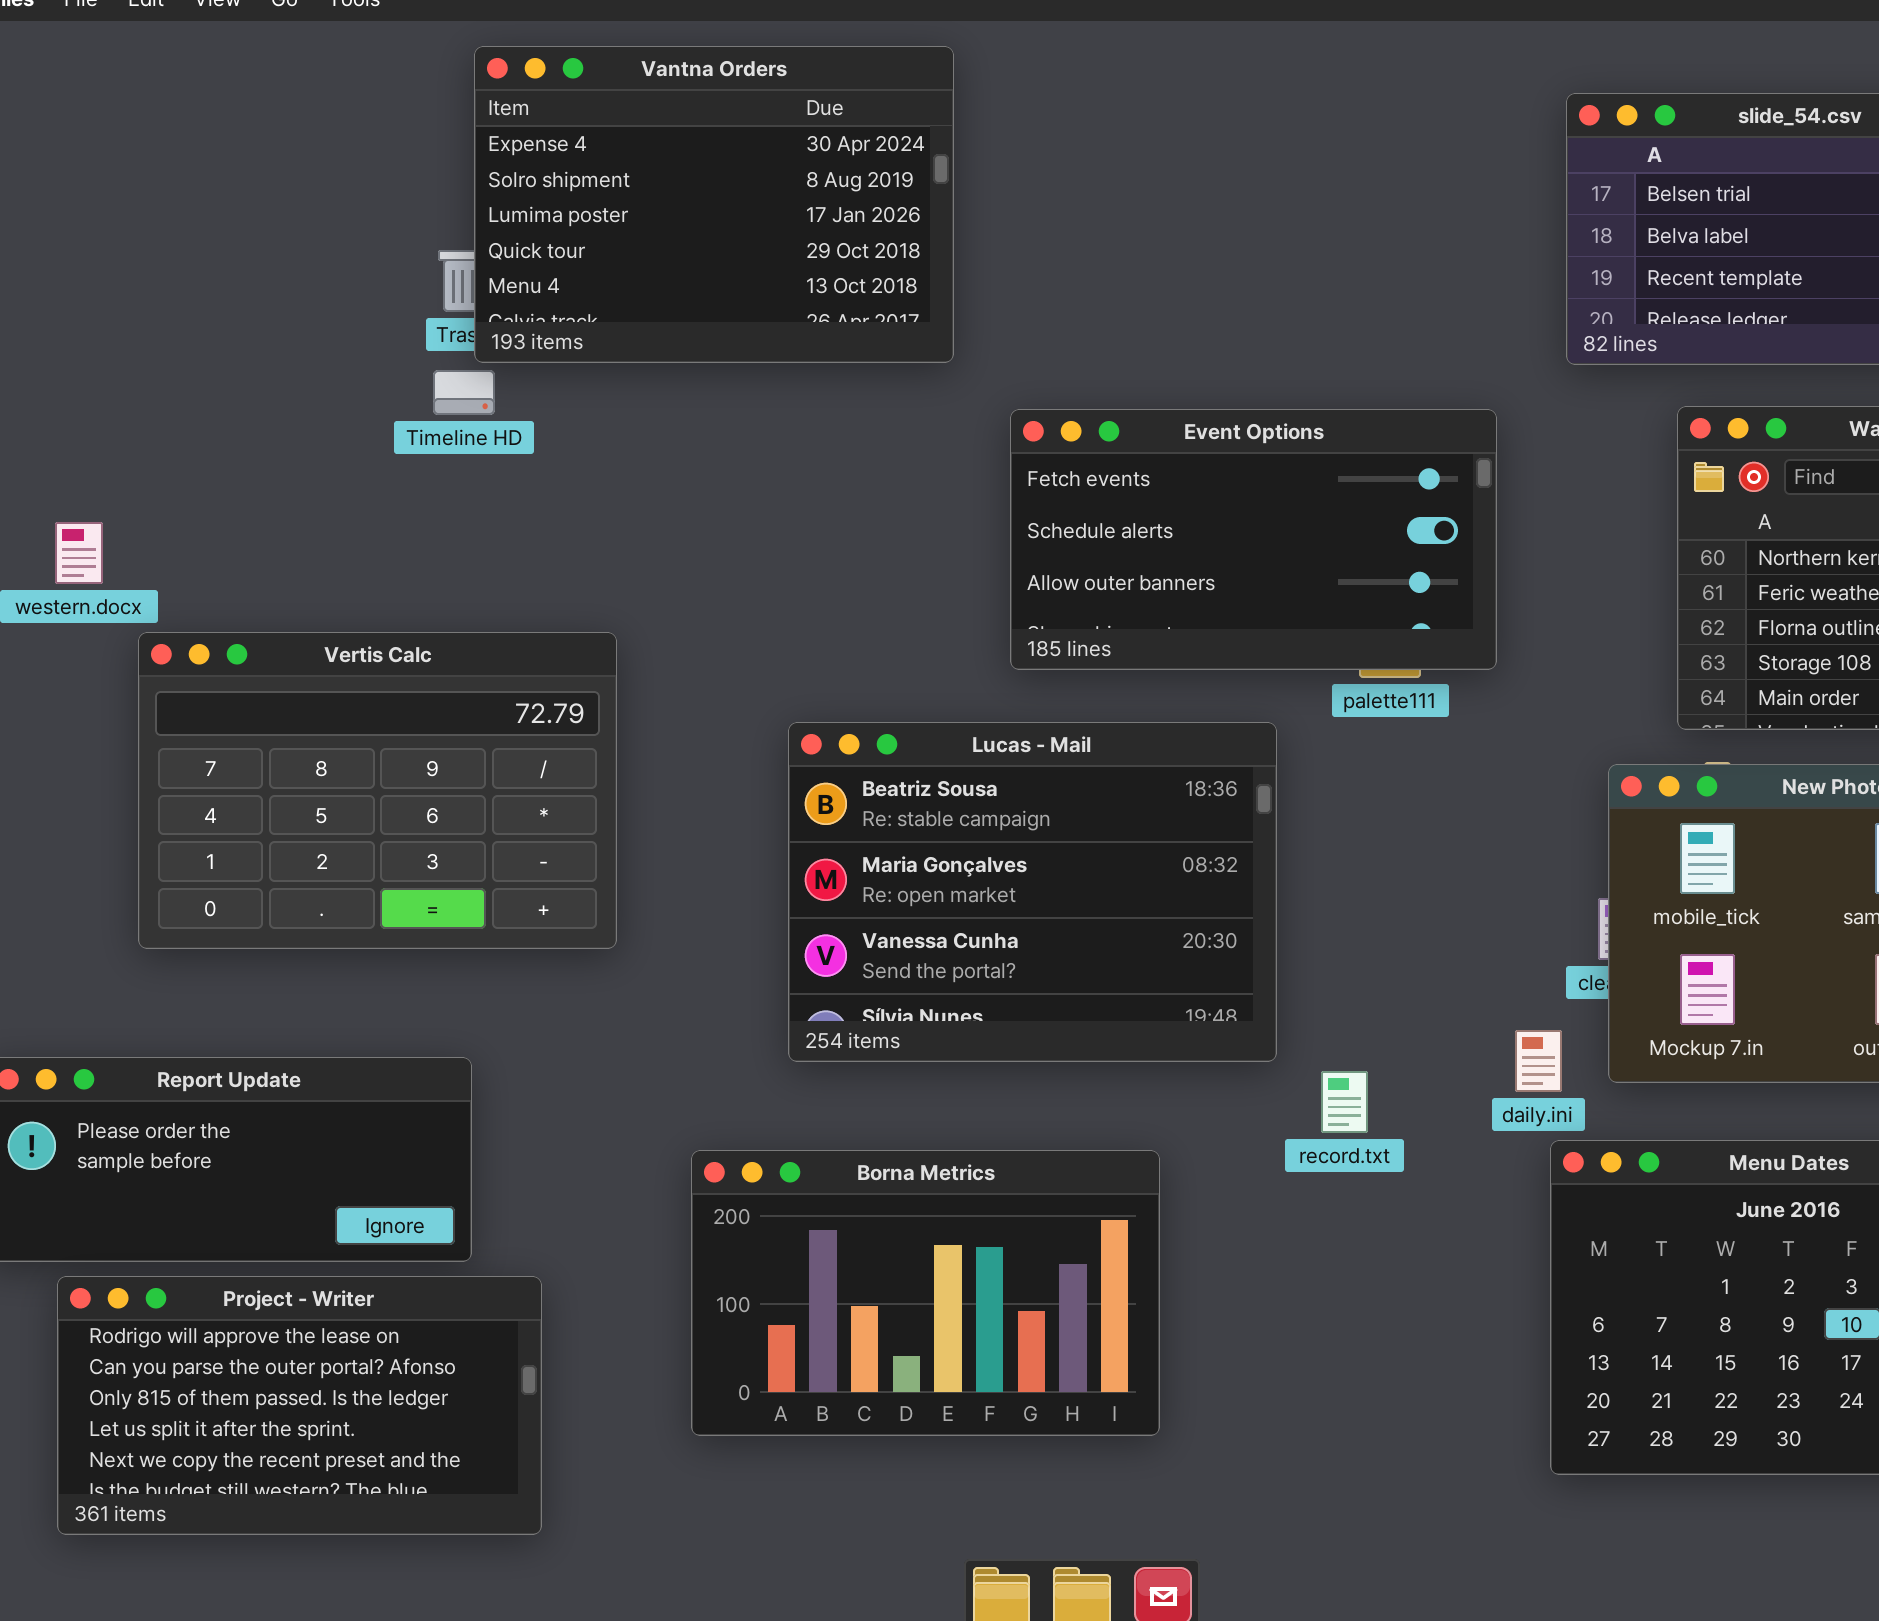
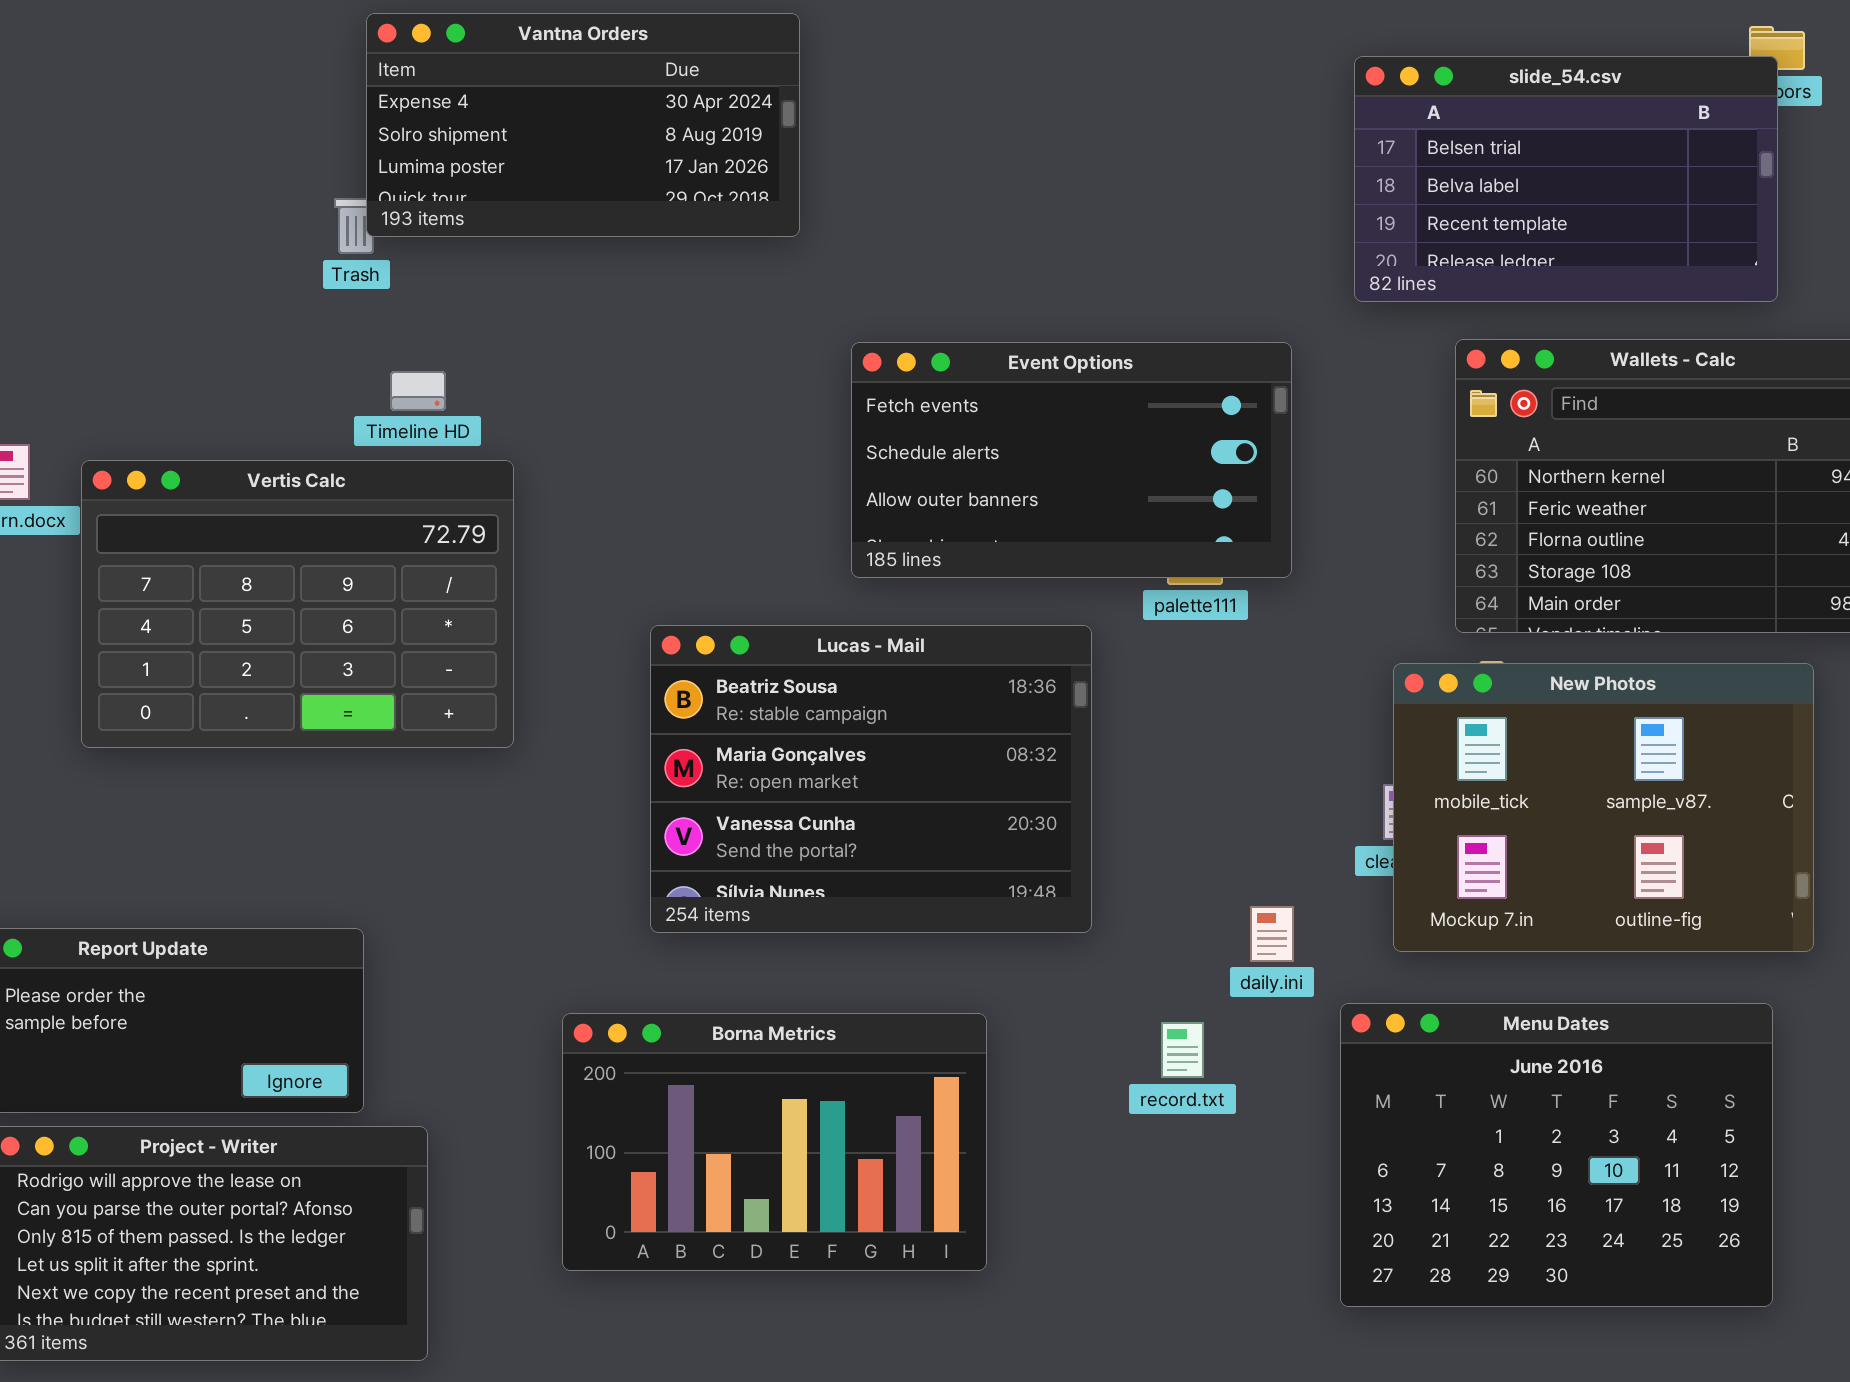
Vantna Orders: [474,46,954,363] -> [366,13,800,237], resized
Timeline HD: [433,370,495,415] -> [390,371,446,411], moved
Vertis Calc: [138,632,617,949] -> [81,460,514,748], moved
daily.ini: [1515,1030,1562,1092] -> [1250,906,1294,962], moved
record.txt: [1321,1071,1368,1133] -> [1161,1022,1204,1078], moved

